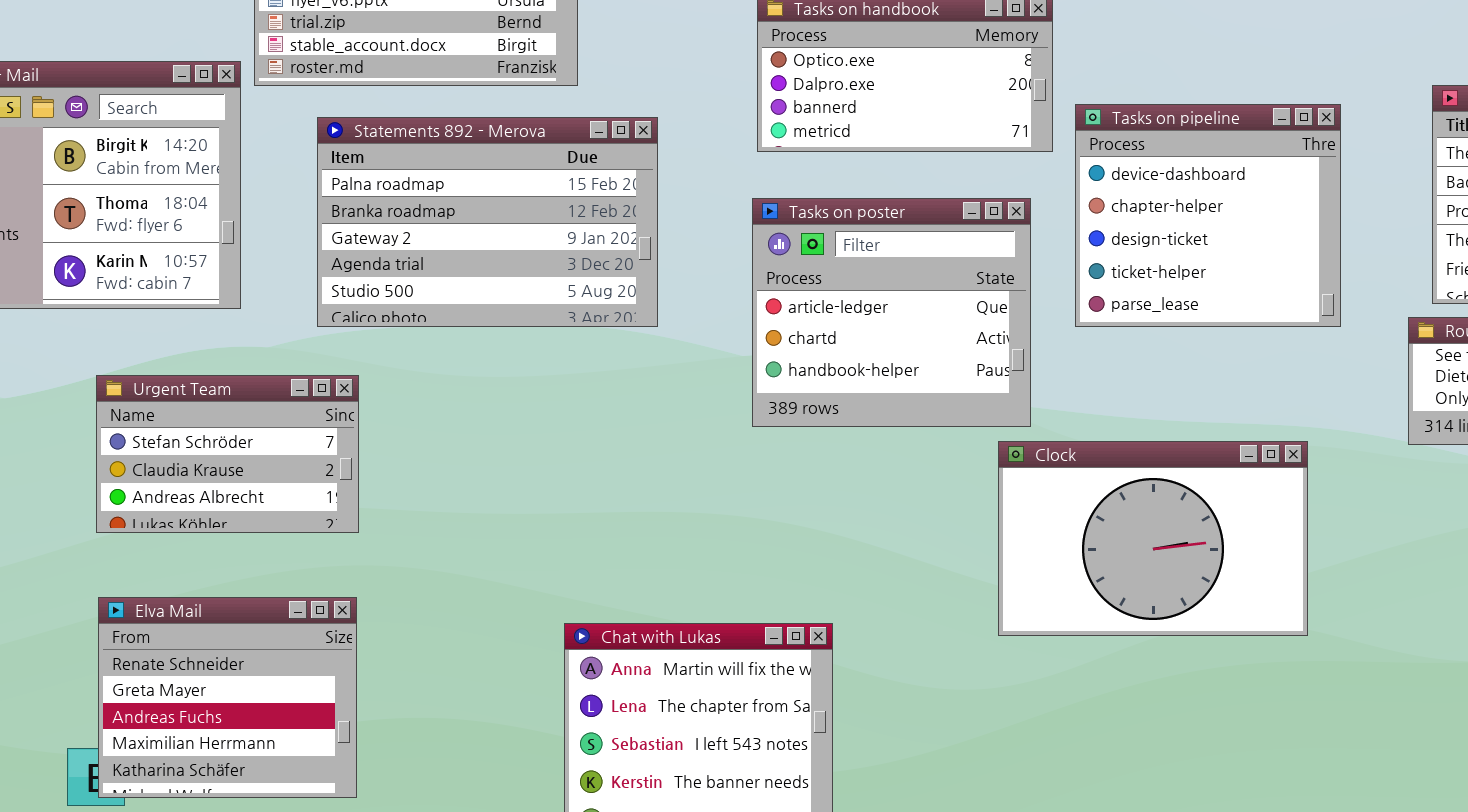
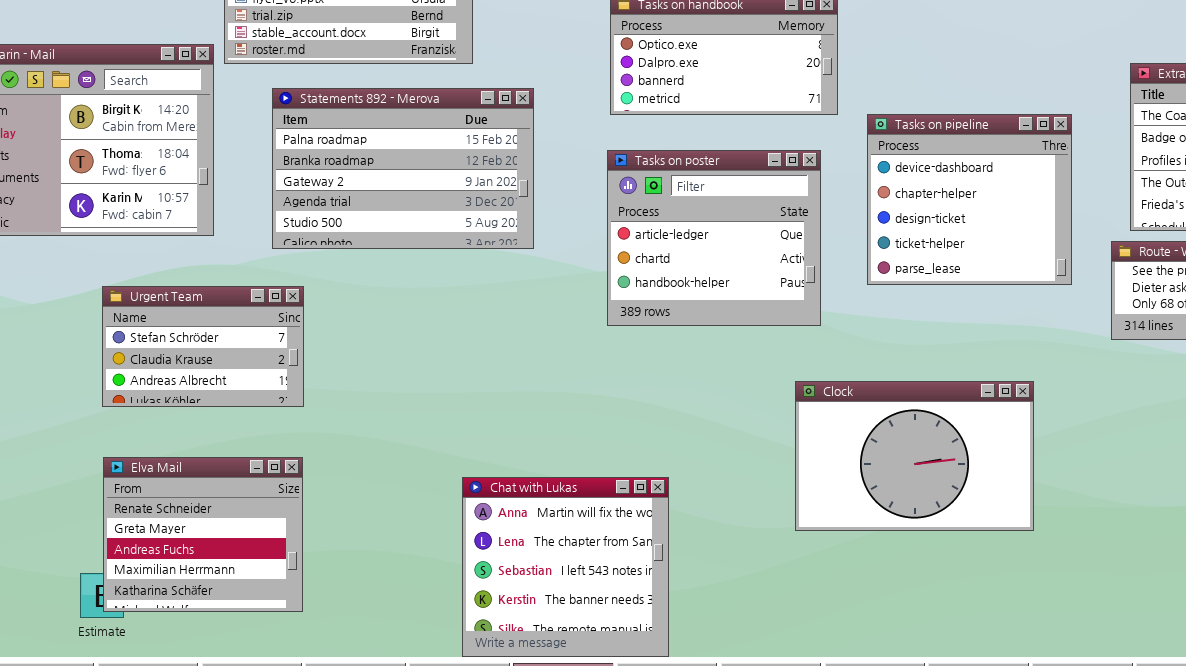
Tasks on pipeline: [1075,104,1341,327] -> [867,114,1072,285], moved
Clock: [998,441,1308,636] -> [795,381,1034,531], moved

